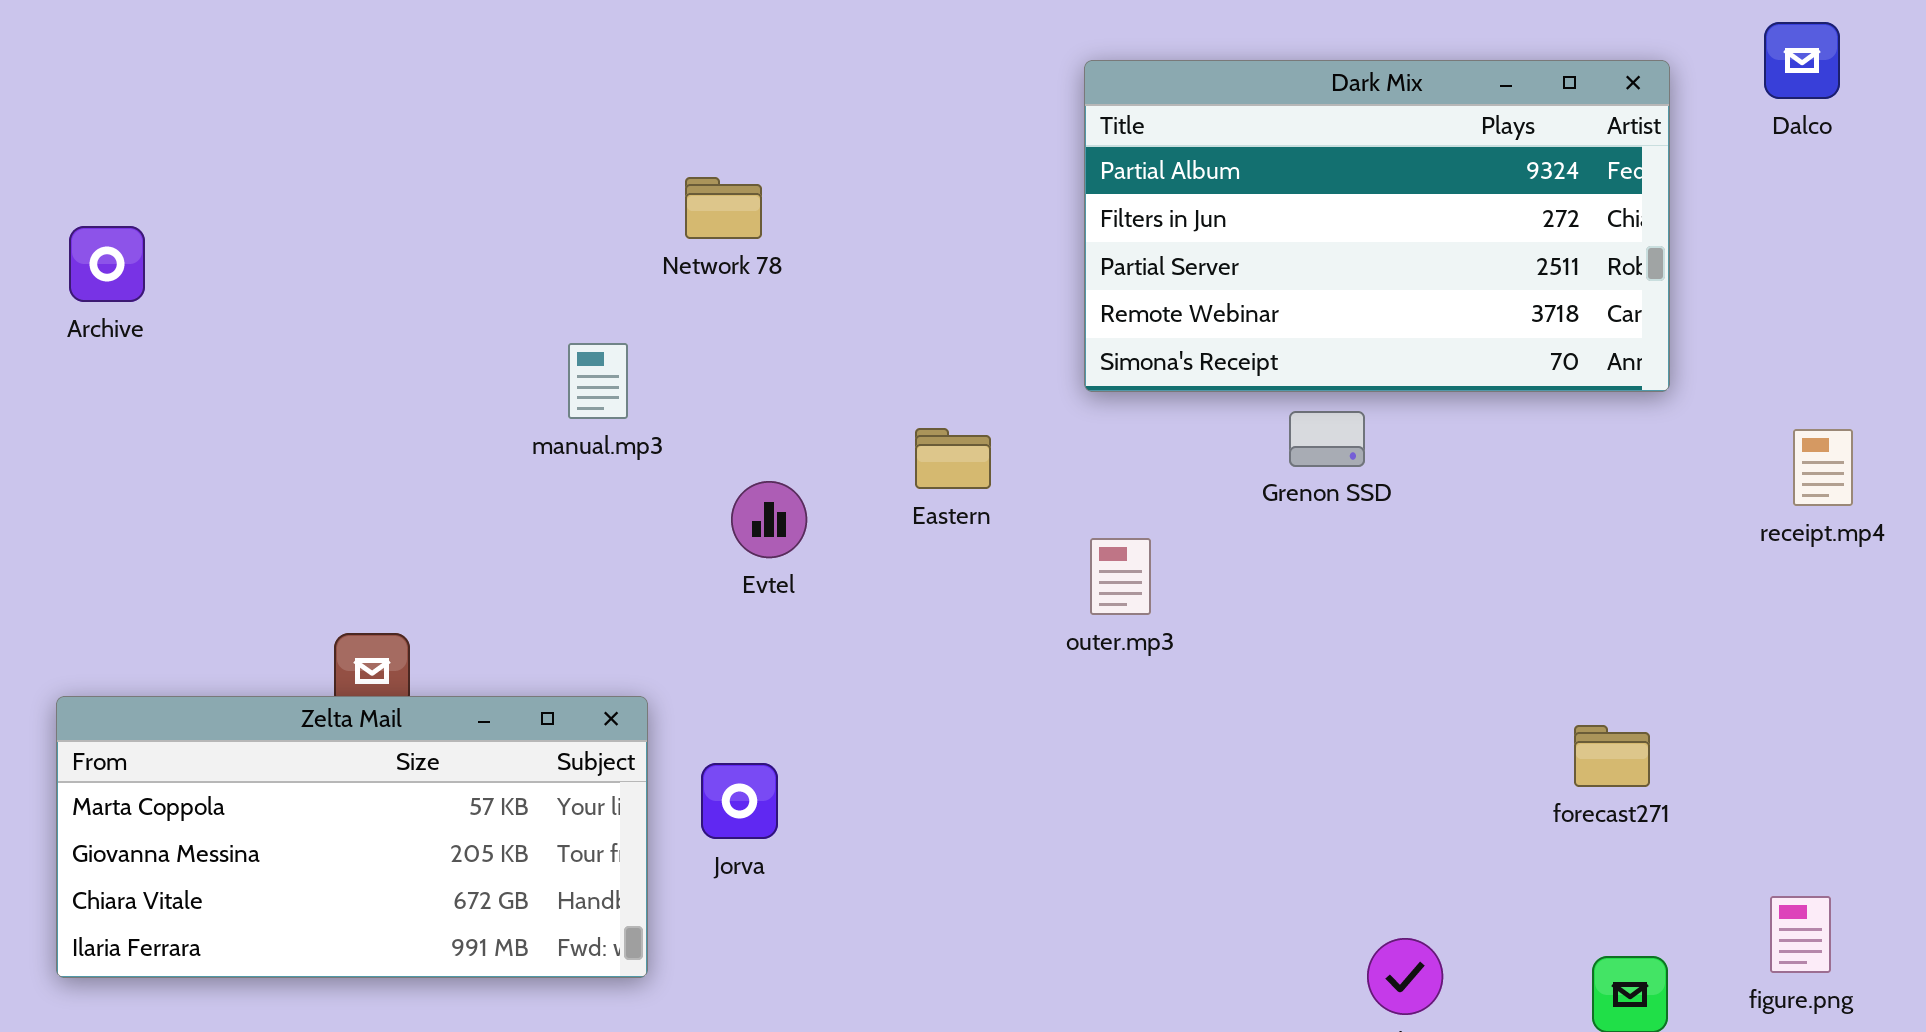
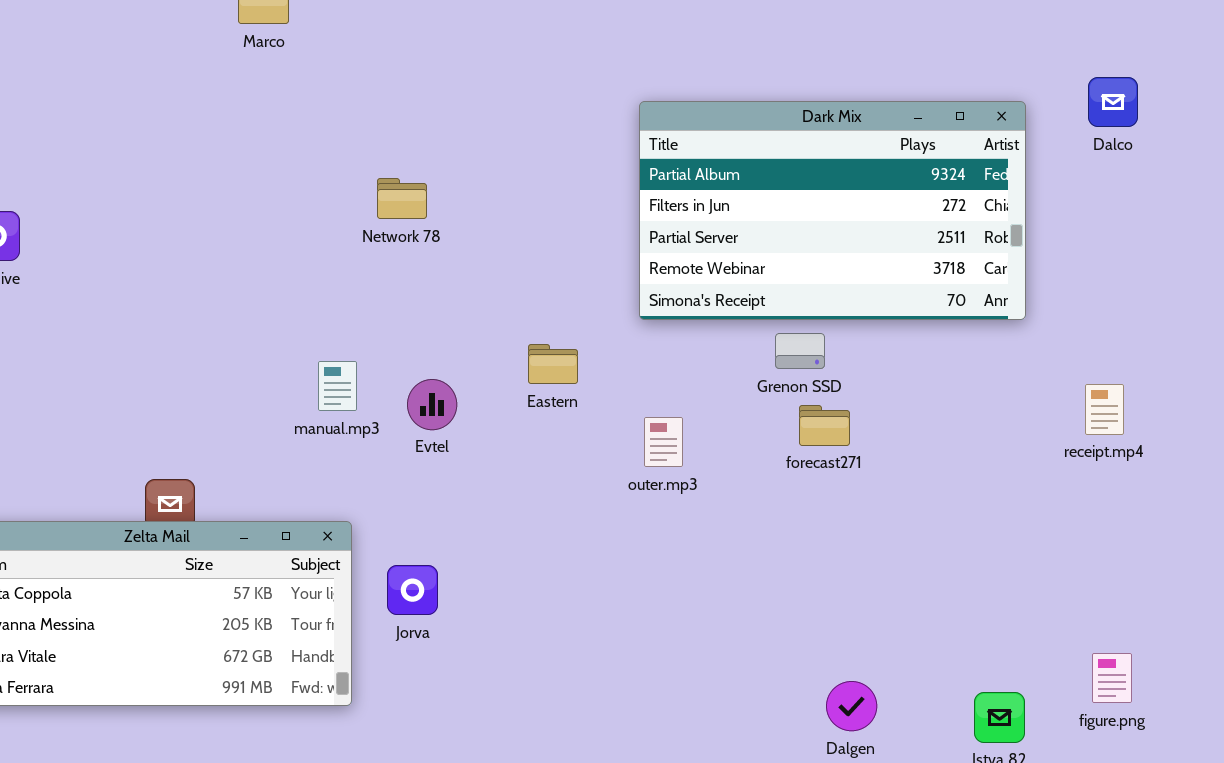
manual.mp3: [568,343,628,419] -> [318,361,357,411], moved
receipt.mp4: [1793,429,1853,506] -> [1085,384,1124,435], moved
forecast271: [1574,725,1650,787] -> [799,405,850,446], moved

